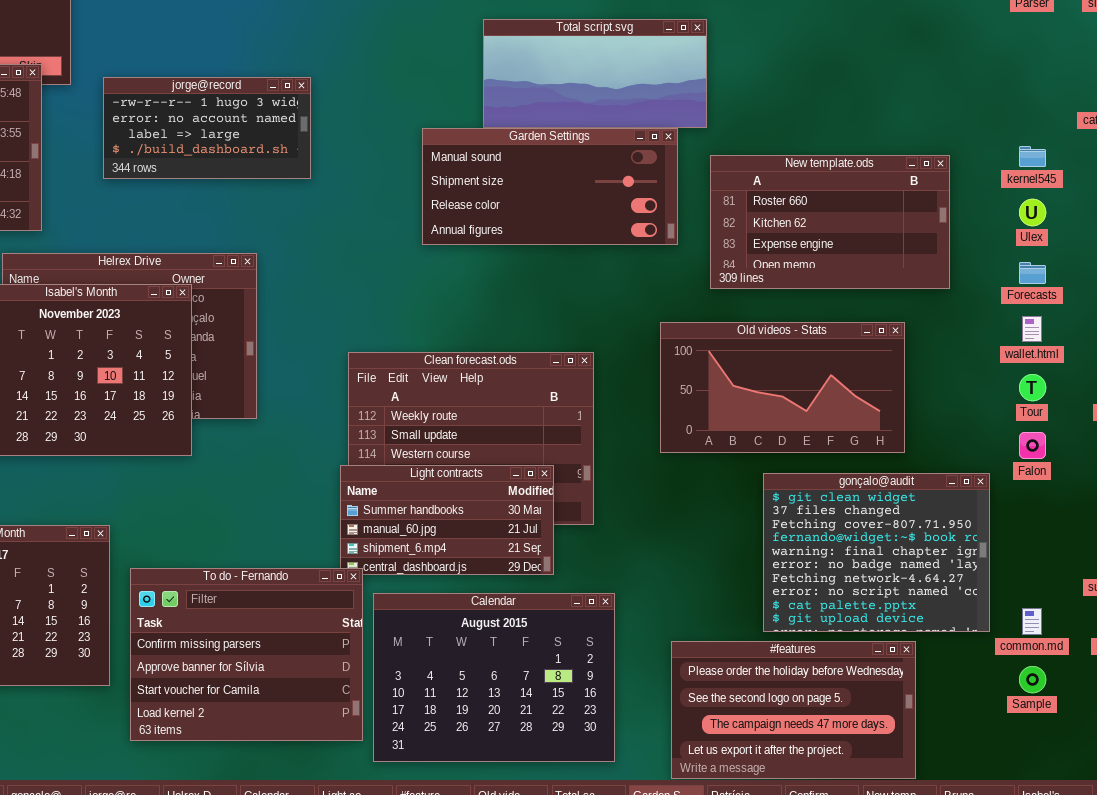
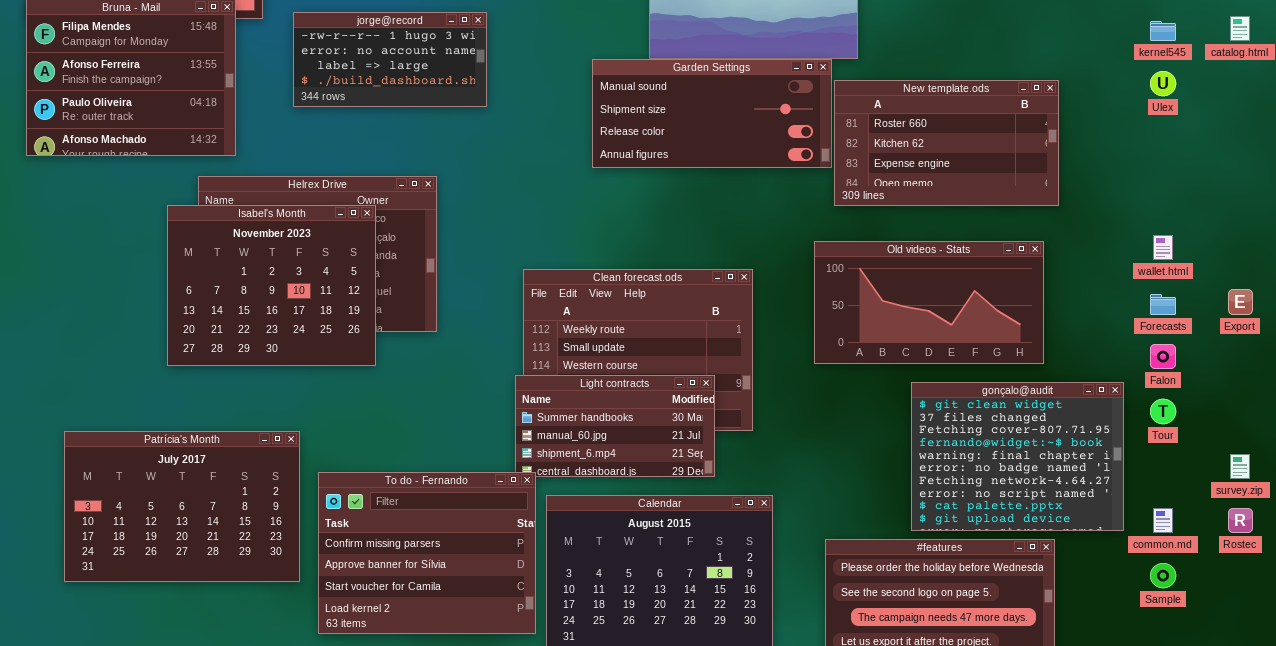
kernel545: [1019,146,1046,167] -> [1150,21,1176,41], moved
New template.ods: [710,155,950,289] -> [834,80,1059,206], moved
Ulex: [1019,199,1046,226] -> [1150,71,1176,96], moved
Forecasts: [1019,262,1046,284] -> [1150,294,1176,315], moved
Tour: [1019,374,1046,401] -> [1150,399,1176,424], moved

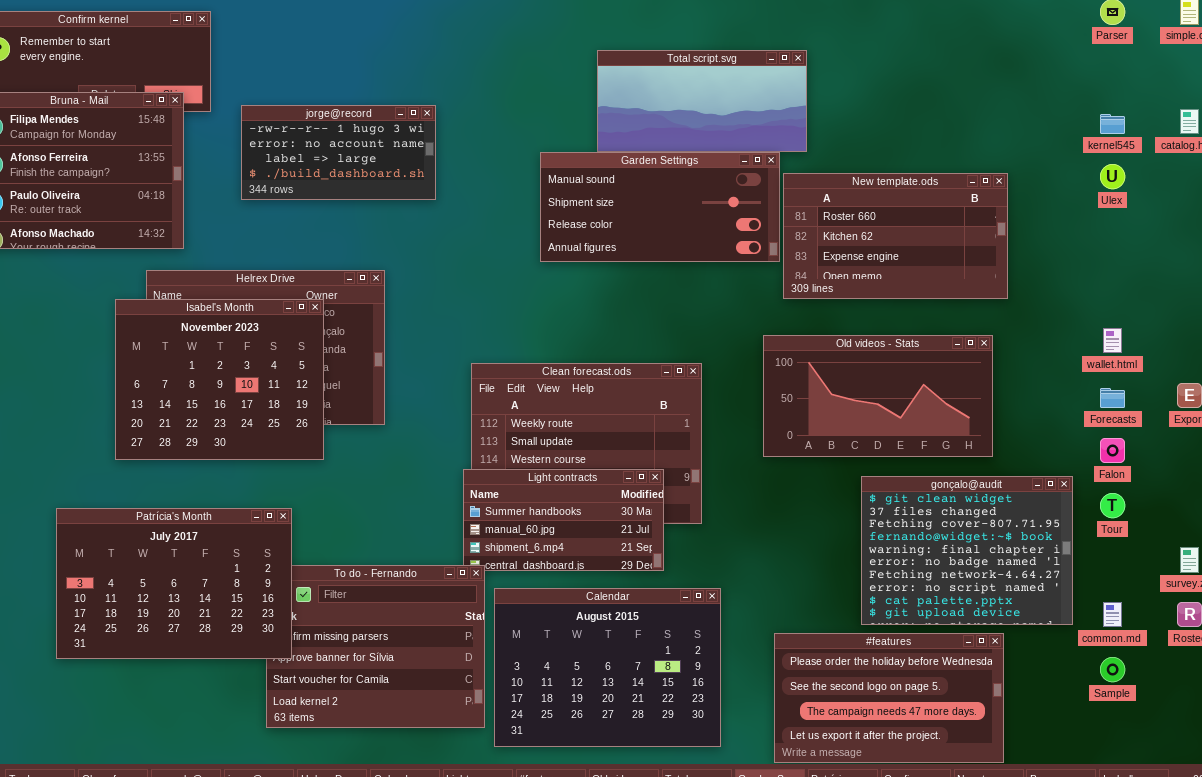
Patrícia's Month: [64,431,300,582] -> [56,508,292,659], moved

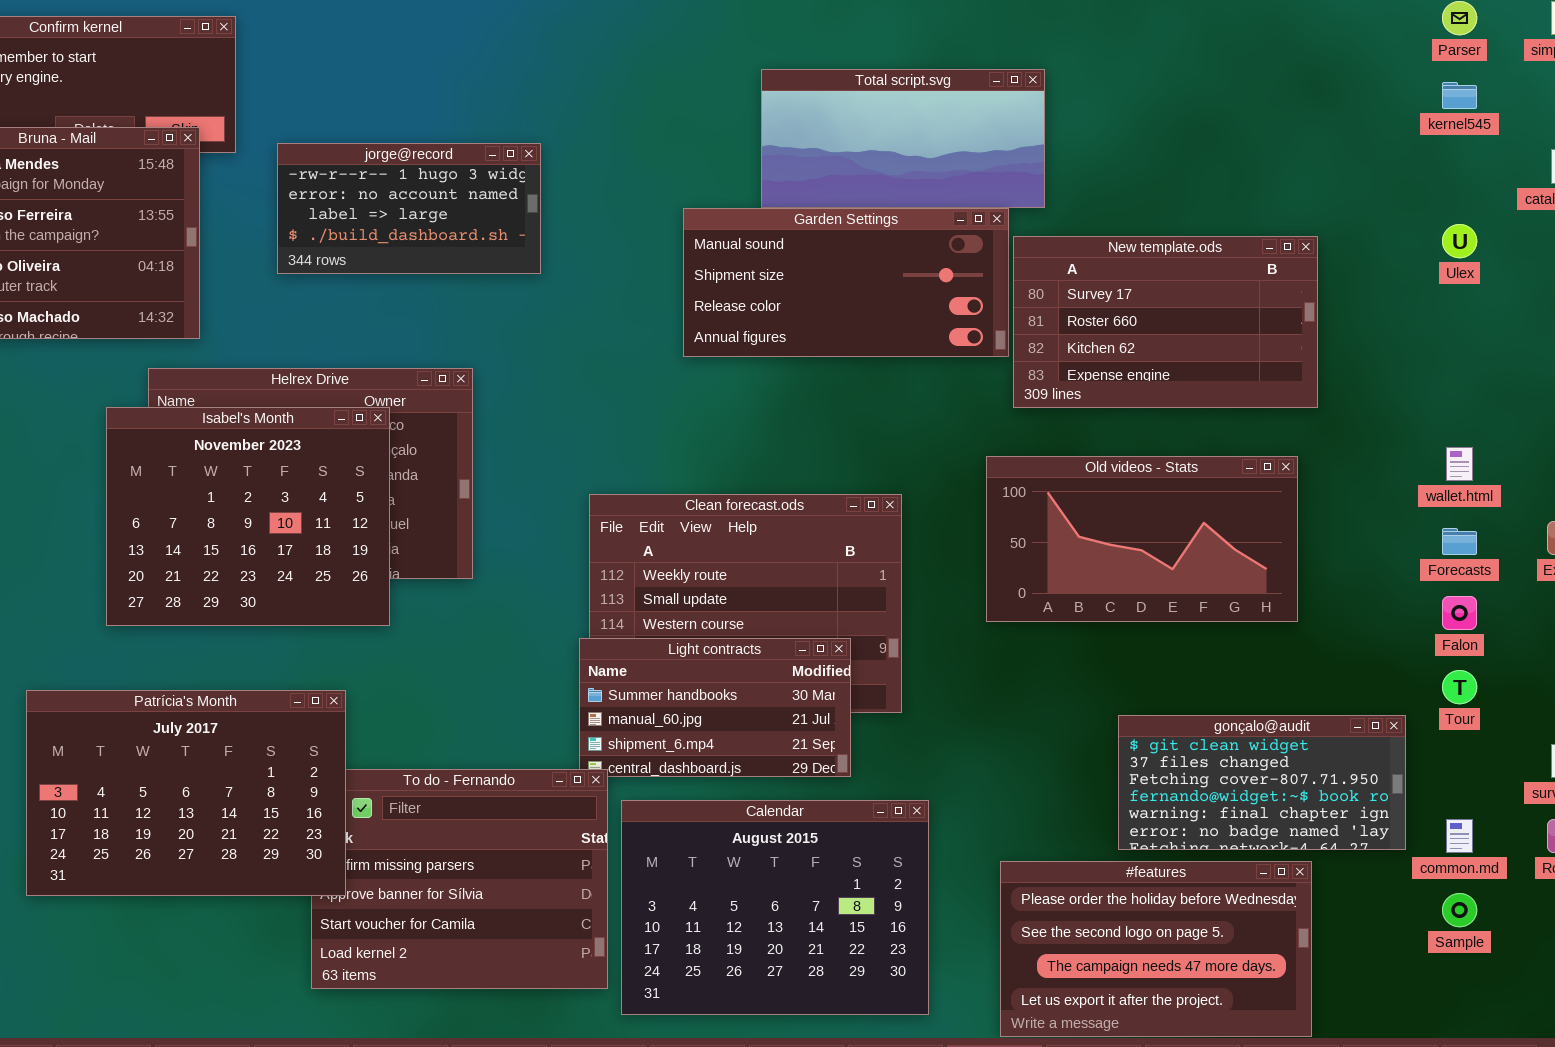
kernel545: [1100,114,1125,134] -> [1442,82,1477,109], moved
New template.ods: [783,173,1008,299] -> [1013,236,1318,408], scrolled up 1 row
gonçalo@audit: [861,476,1073,625] -> [1118,715,1406,850], resized

